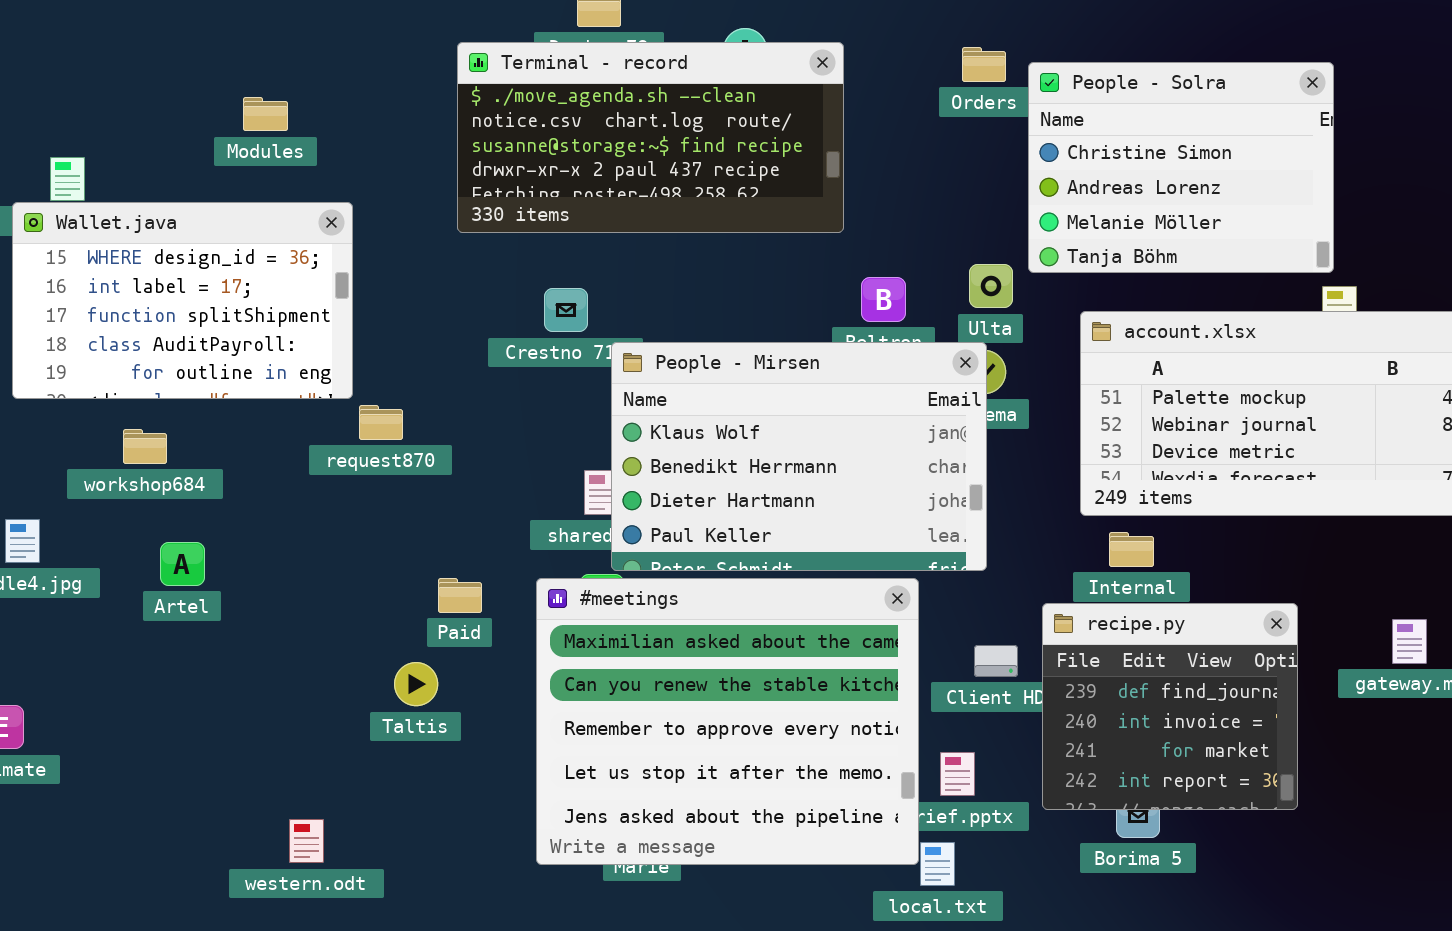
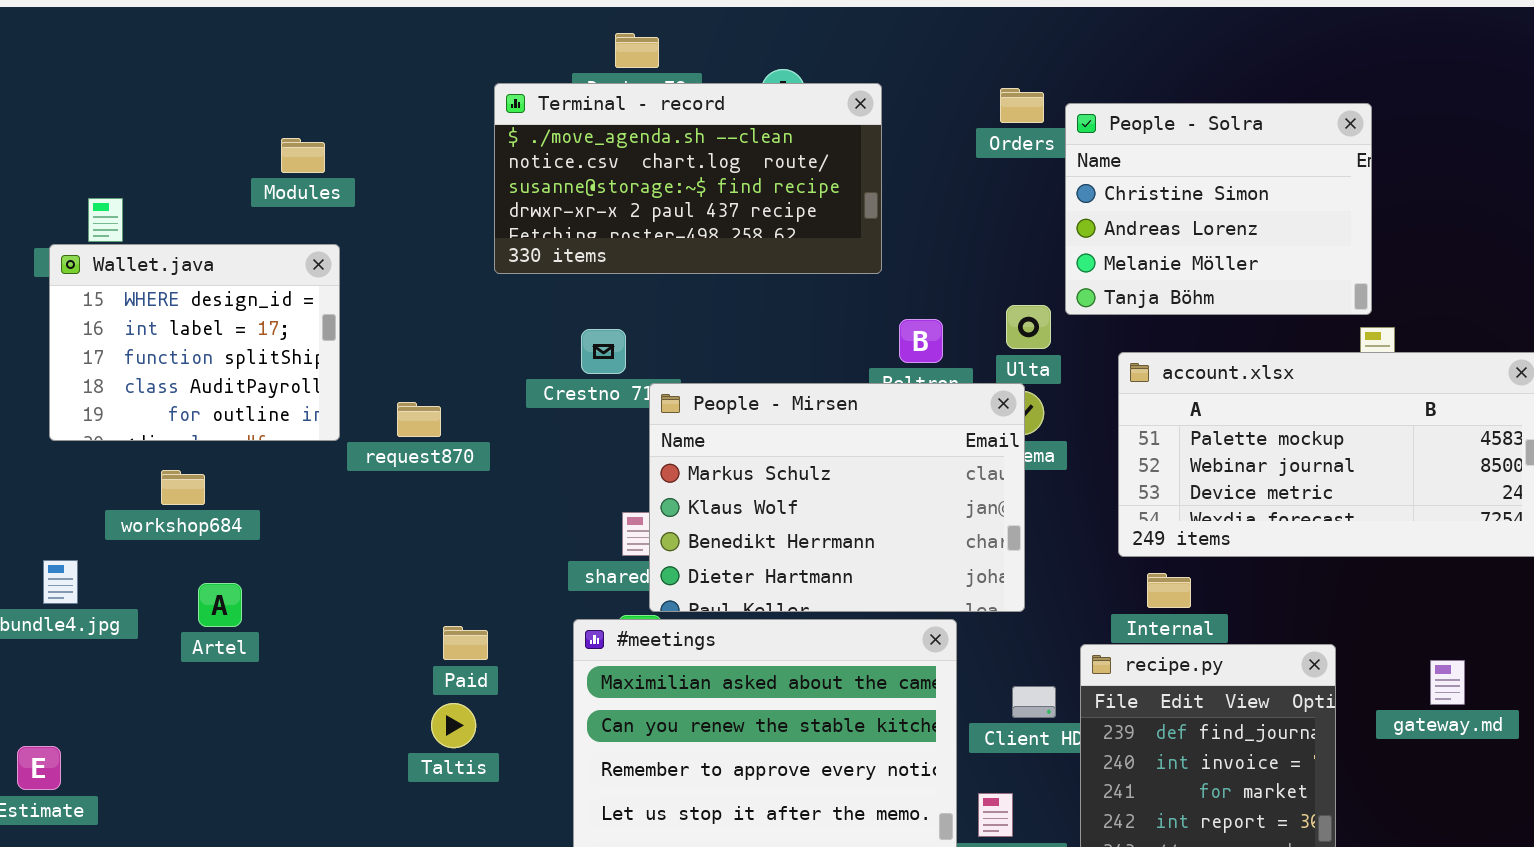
Wallet.java: [12,202,353,399] -> [49,244,340,441], resized
People - Mirsen: [611,342,987,571] -> [649,383,1025,612], scrolled up 1 row
request870: [359,405,403,440] -> [397,402,441,437], moved
Paid: [438,578,482,613] -> [443,626,488,660], moved

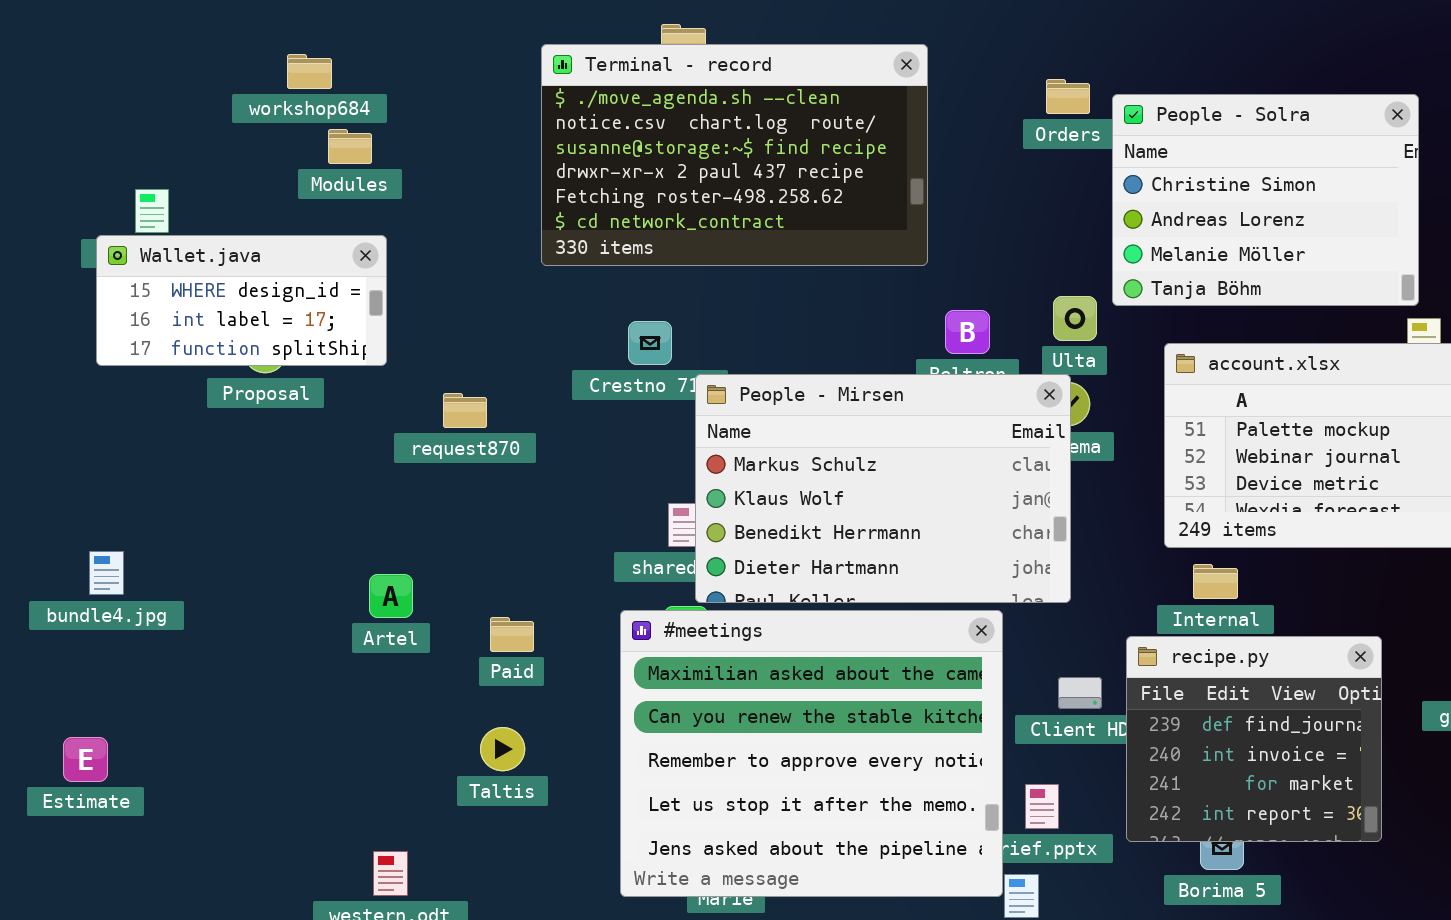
Terminal - record: [494,83,882,274] -> [541,44,928,266], resized
Wallet.java: [49,244,340,441] -> [96,235,387,366], resized
workshop684: [161,470,205,505] -> [287,54,332,89], moved
Artel: [198,583,242,627] -> [369,574,413,618], moved
Taltis: [431,703,476,748] -> [480,727,525,771], moved

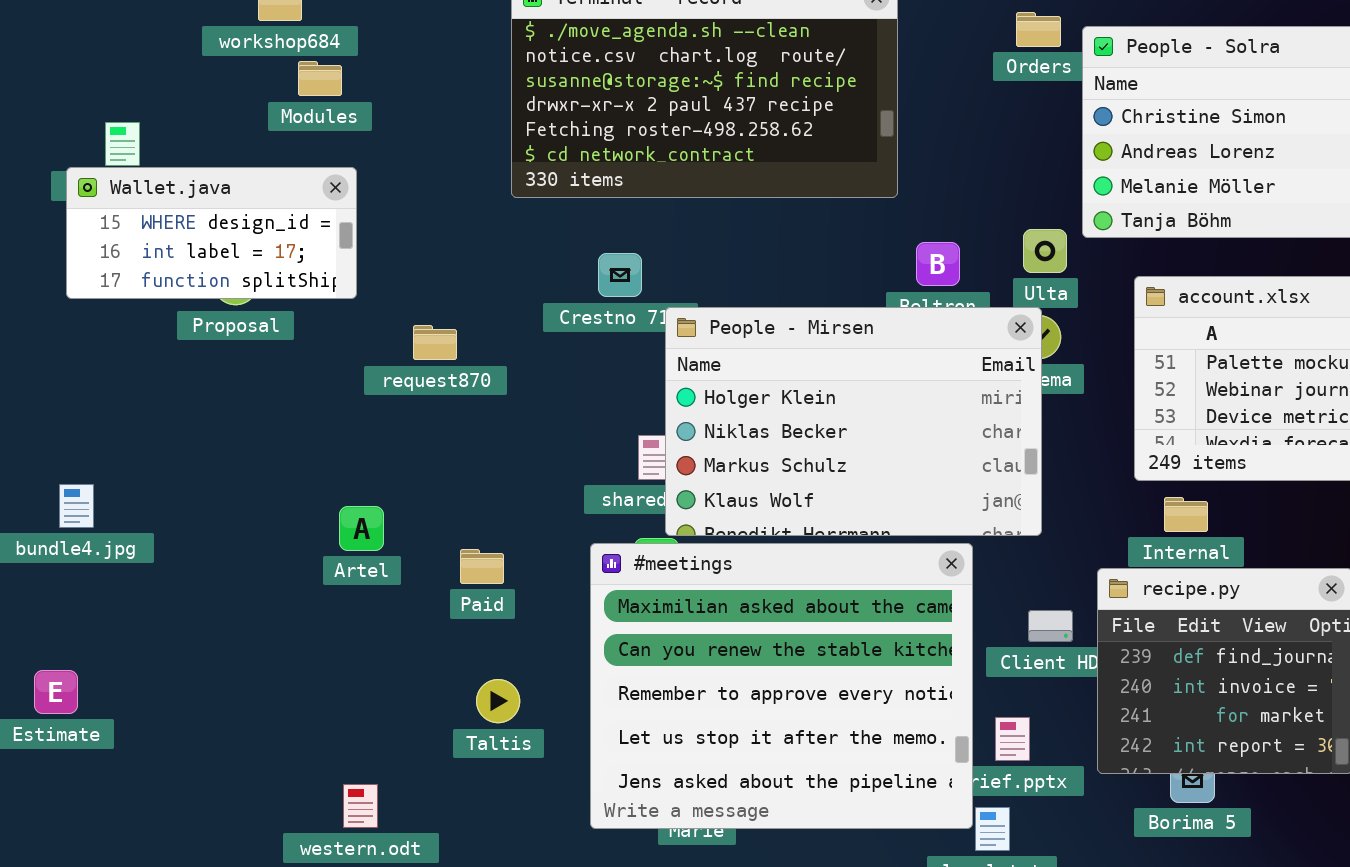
People - Mirsen: [695,374,1071,603] -> [665,307,1042,536], scrolled up 2 rows
Taltis: [480,727,525,771] -> [476,679,520,723], moved

